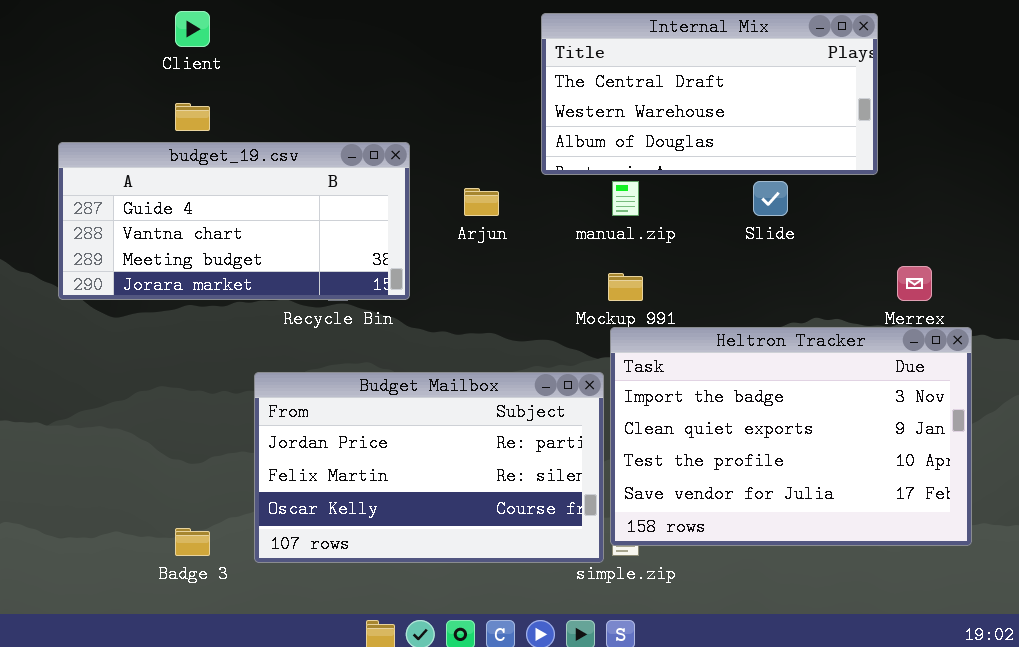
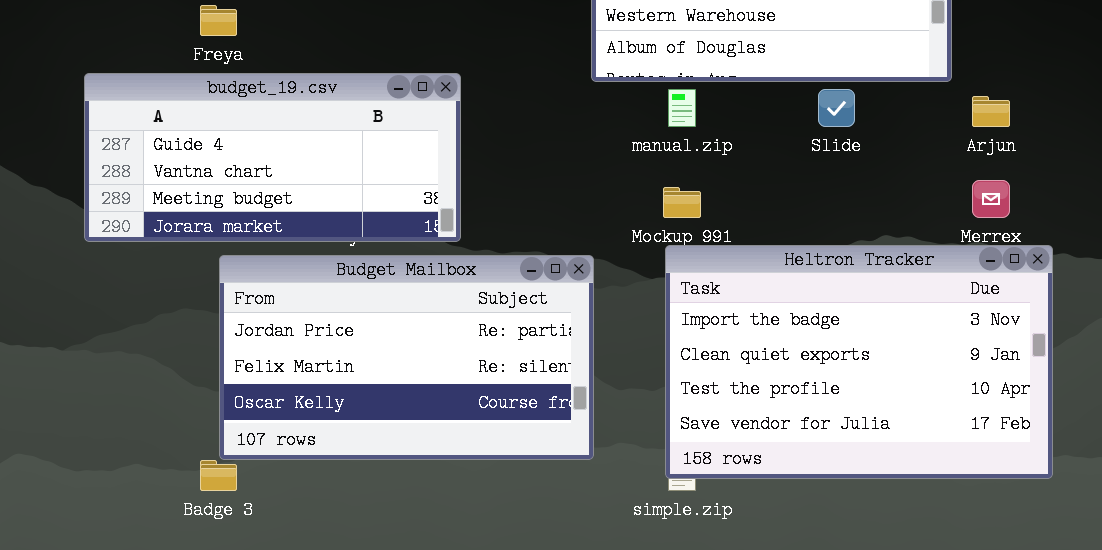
budget_19.csv: [58,142,410,300] -> [84,73,461,242], moved
Arjun: [464,188,499,216] -> [972,96,1010,127], moved
Budget Mailbox: [254,372,604,563] -> [219,255,594,460], moved

